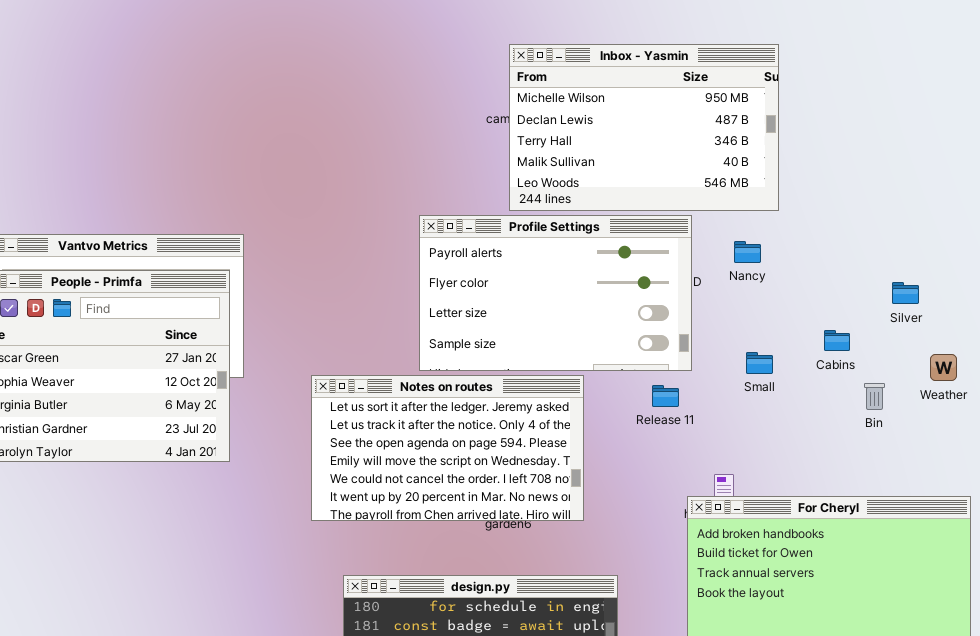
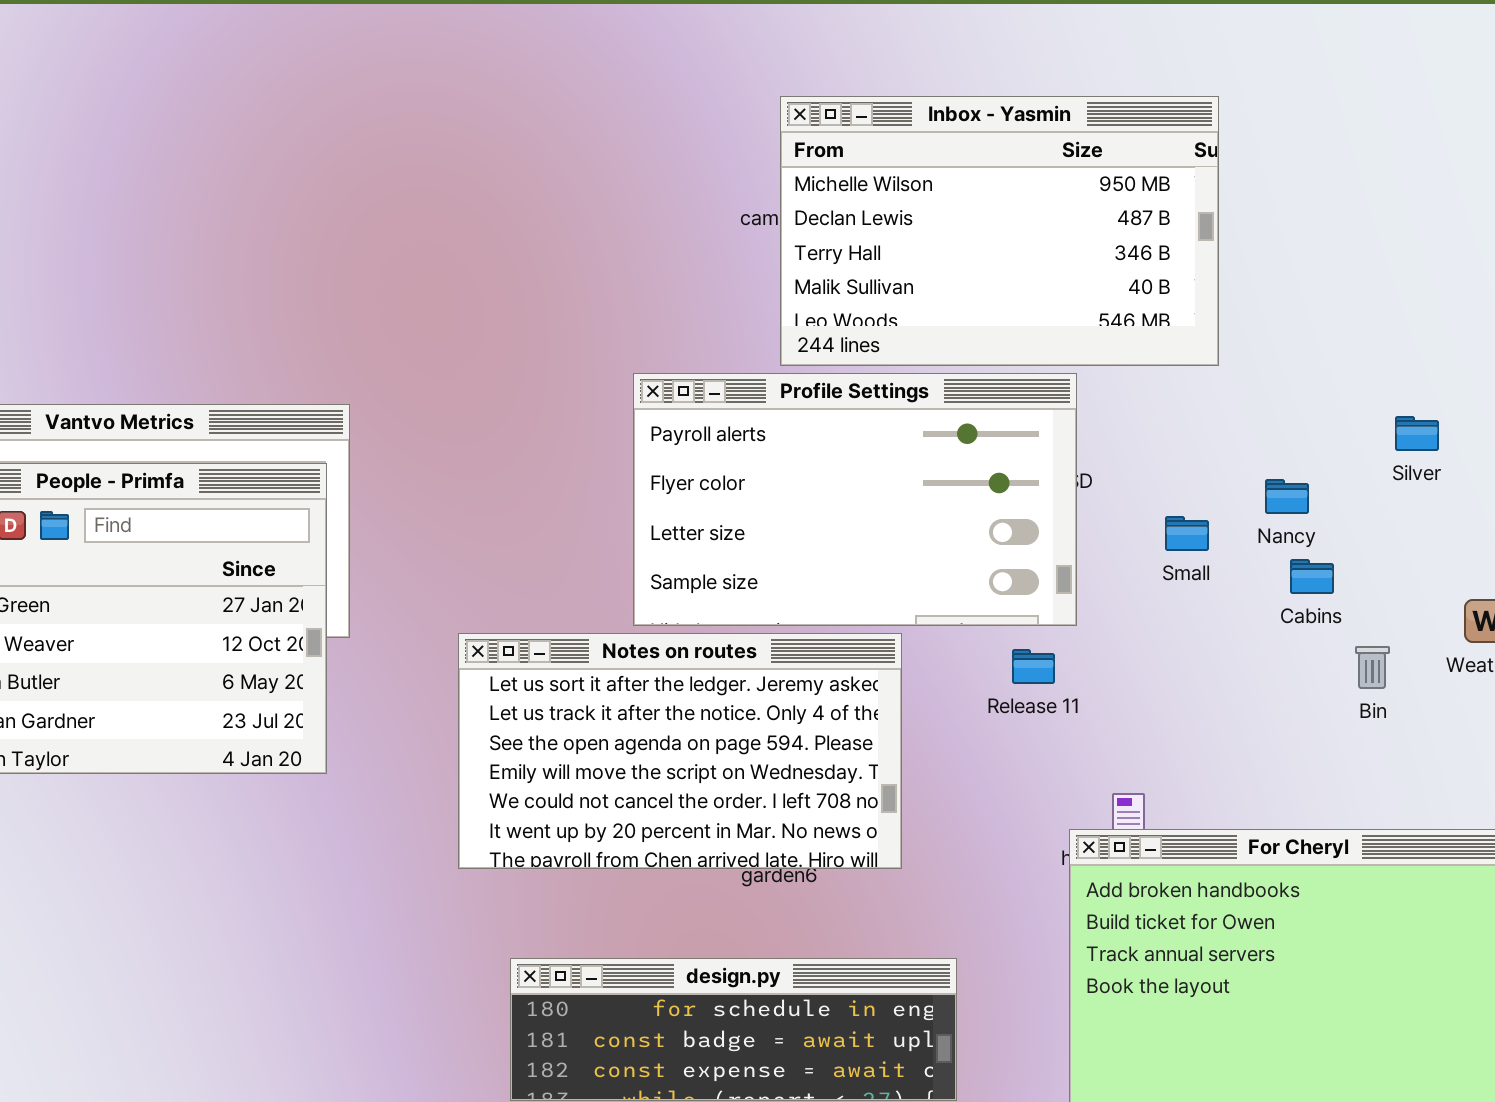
Nancy: [734,241,761,263] -> [1265,479,1309,514], moved
Silver: [892,282,919,304] -> [1395,416,1439,451], moved
Small: [746,352,773,374] -> [1165,516,1209,551], moved

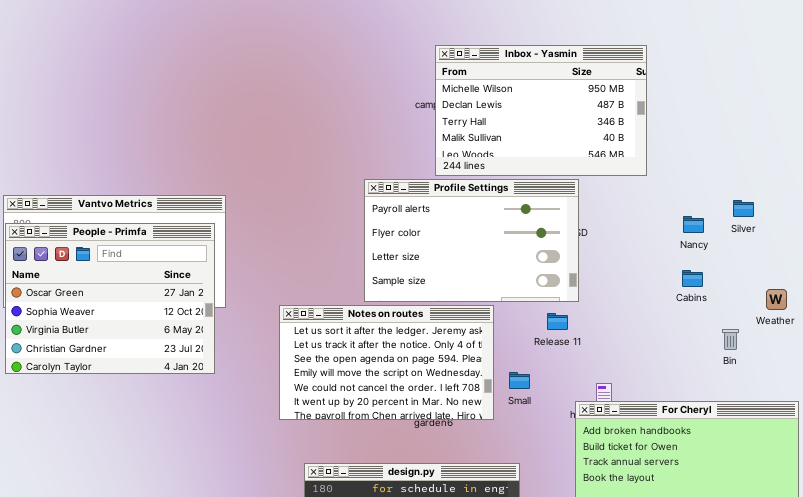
Nancy: [1265,479,1309,514] -> [683,216,704,233], moved
Small: [1165,516,1209,551] -> [509,372,530,389], moved
Bin: [1355,646,1390,689] -> [722,329,739,350], moved

